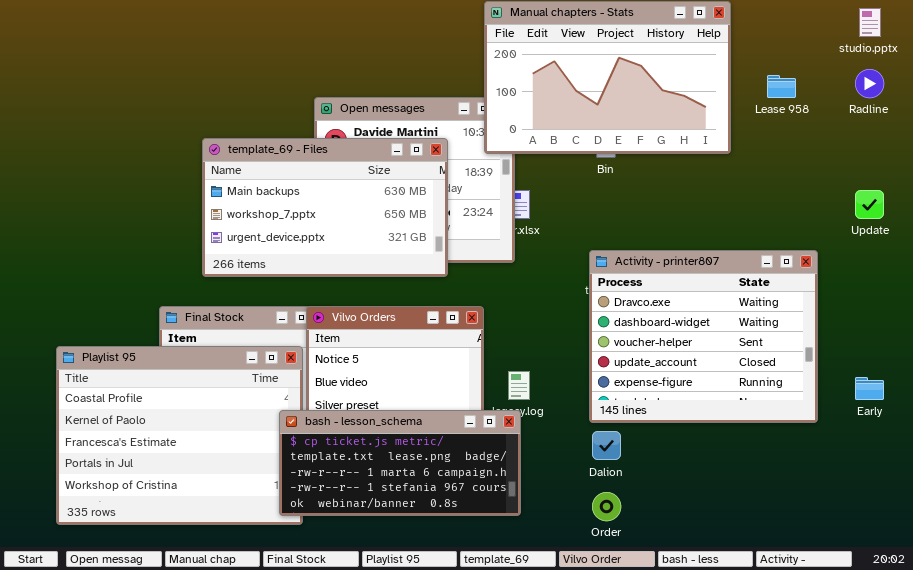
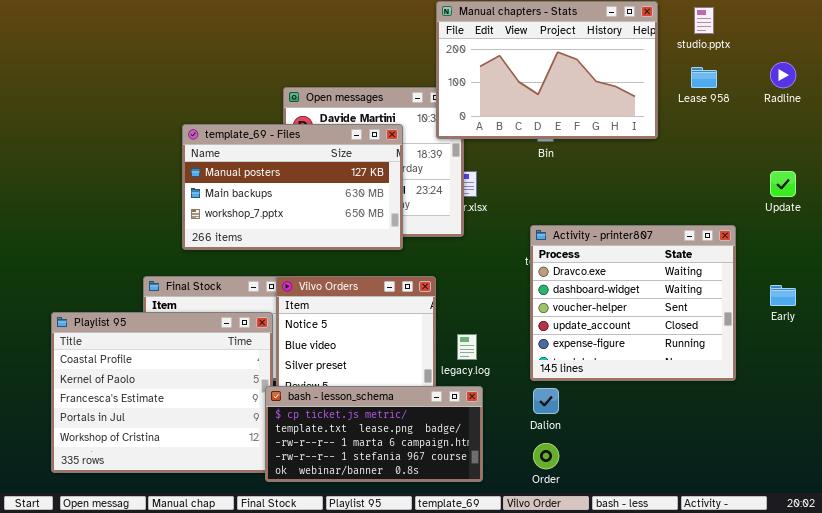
studio.pptx: [859,8,881,37] -> [694,7,714,34], moved
template_69 - Files: [202,138,448,277] -> [182,124,403,250], scrolled up 1 row
Early: [855,377,884,400] -> [770,285,796,306], moved
bash - lesson_schema: [279,410,521,516] -> [265,386,483,482], moved

